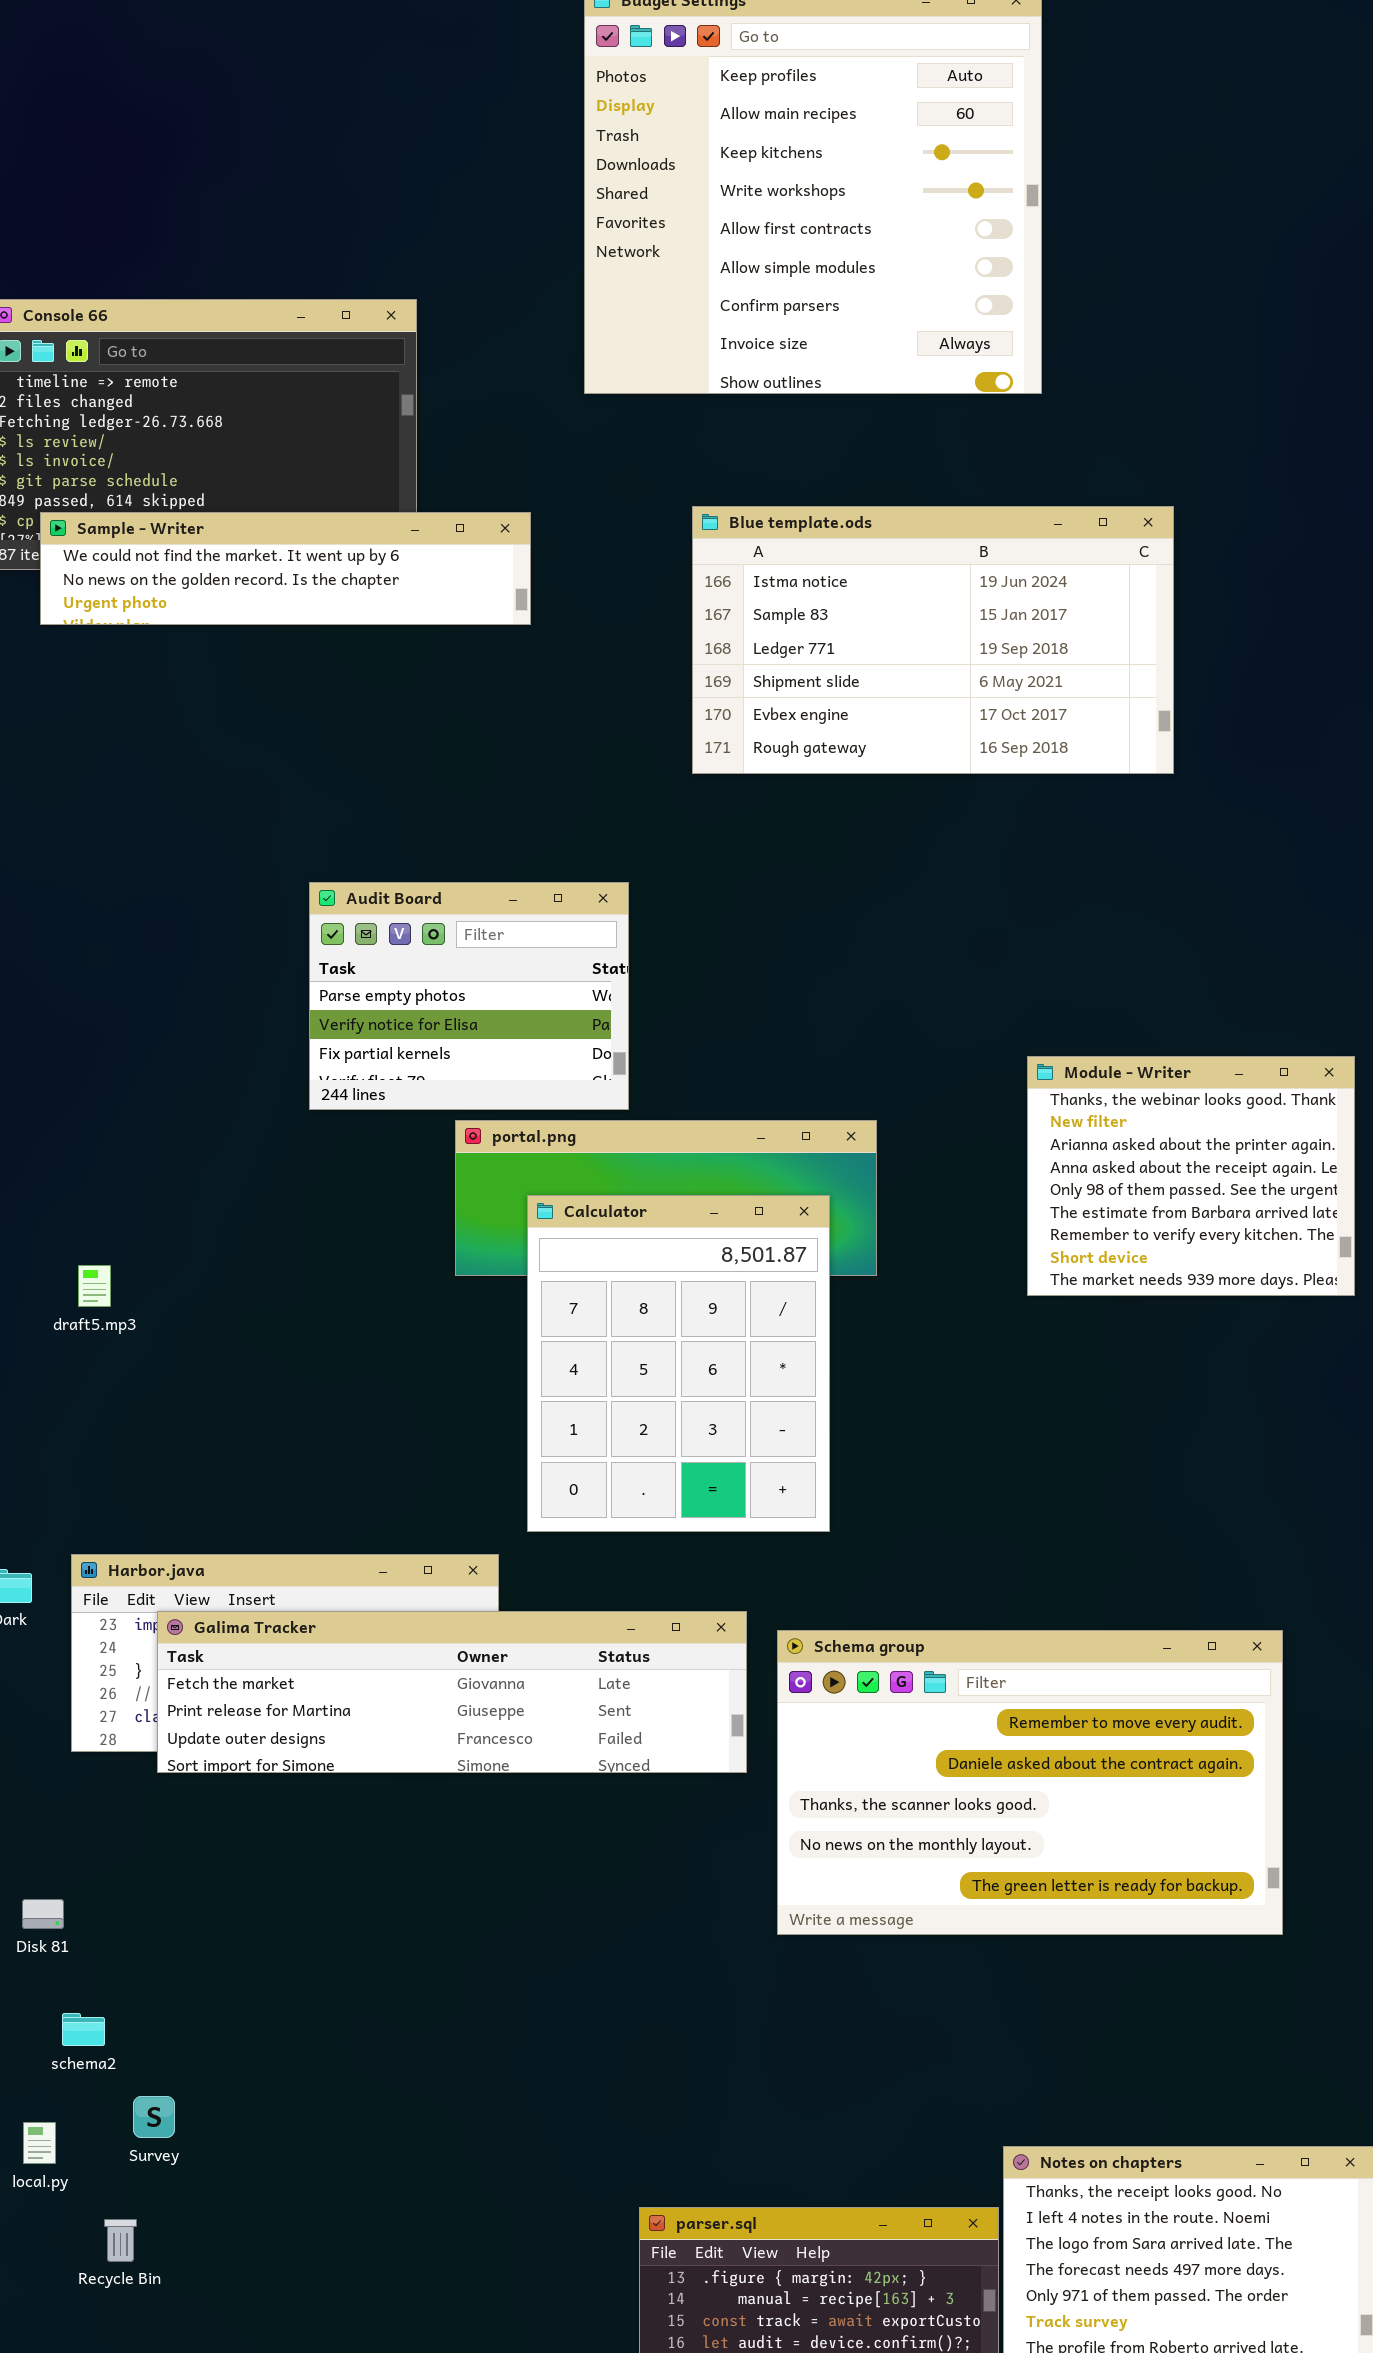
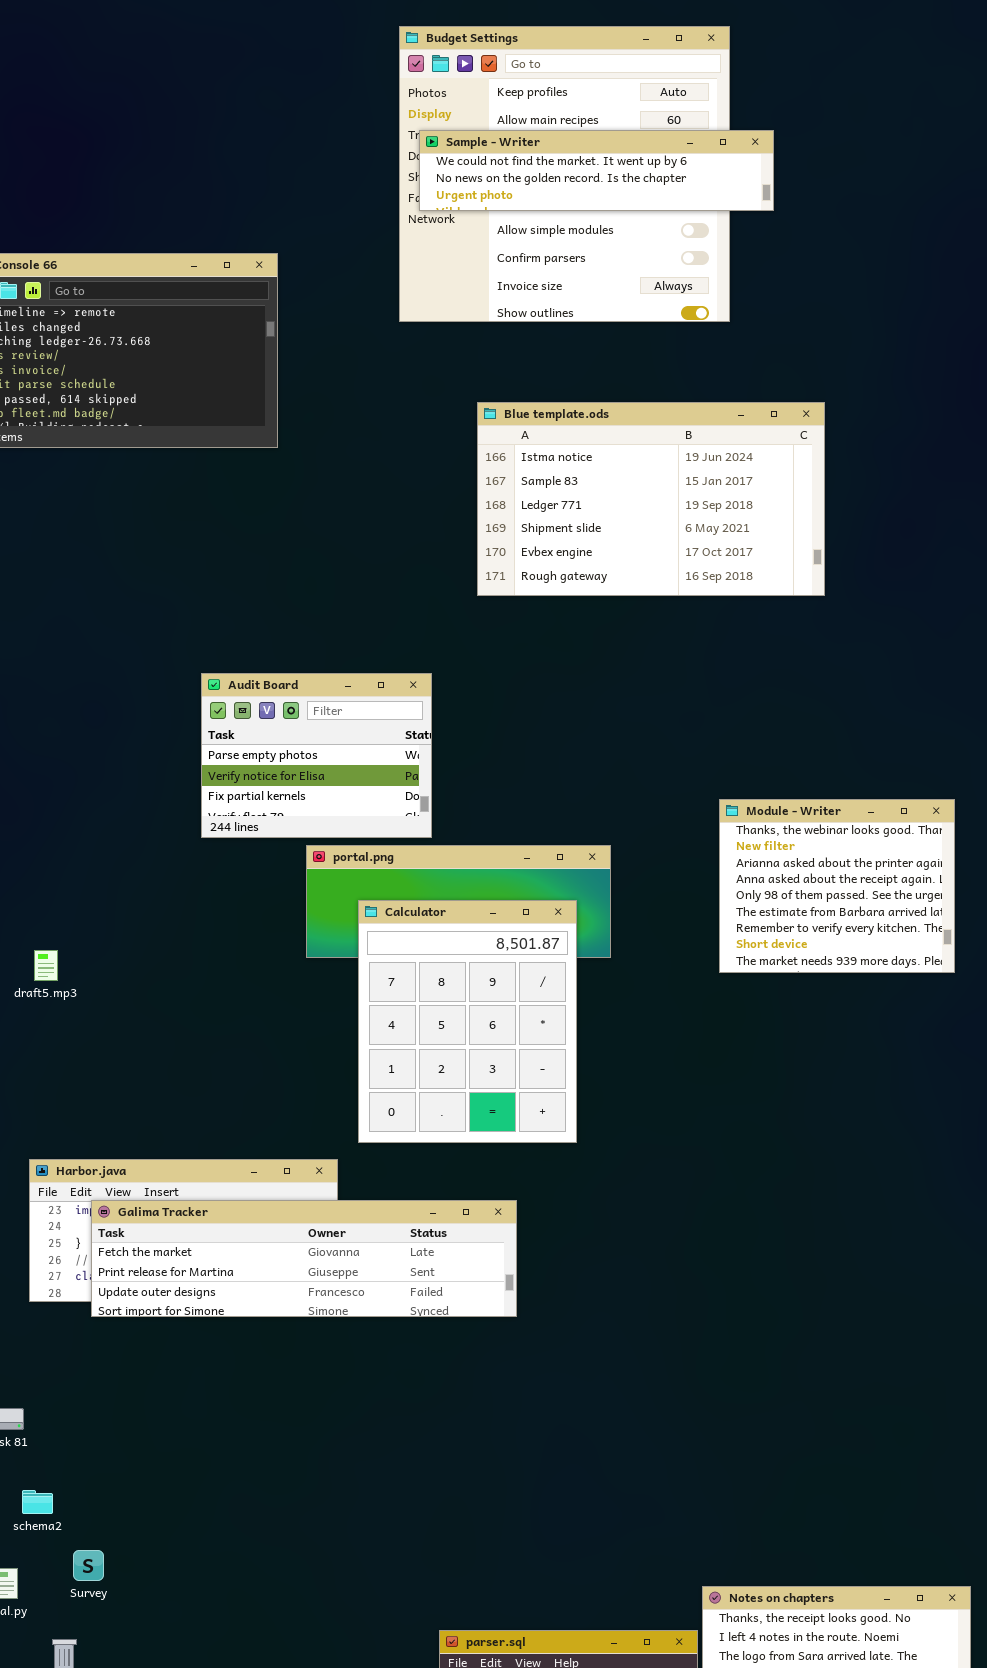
Sample - Writer: [40,512,531,625] -> [419,130,774,211], moved
Schema group: [777,1630,1283,1935] -> none, closed

